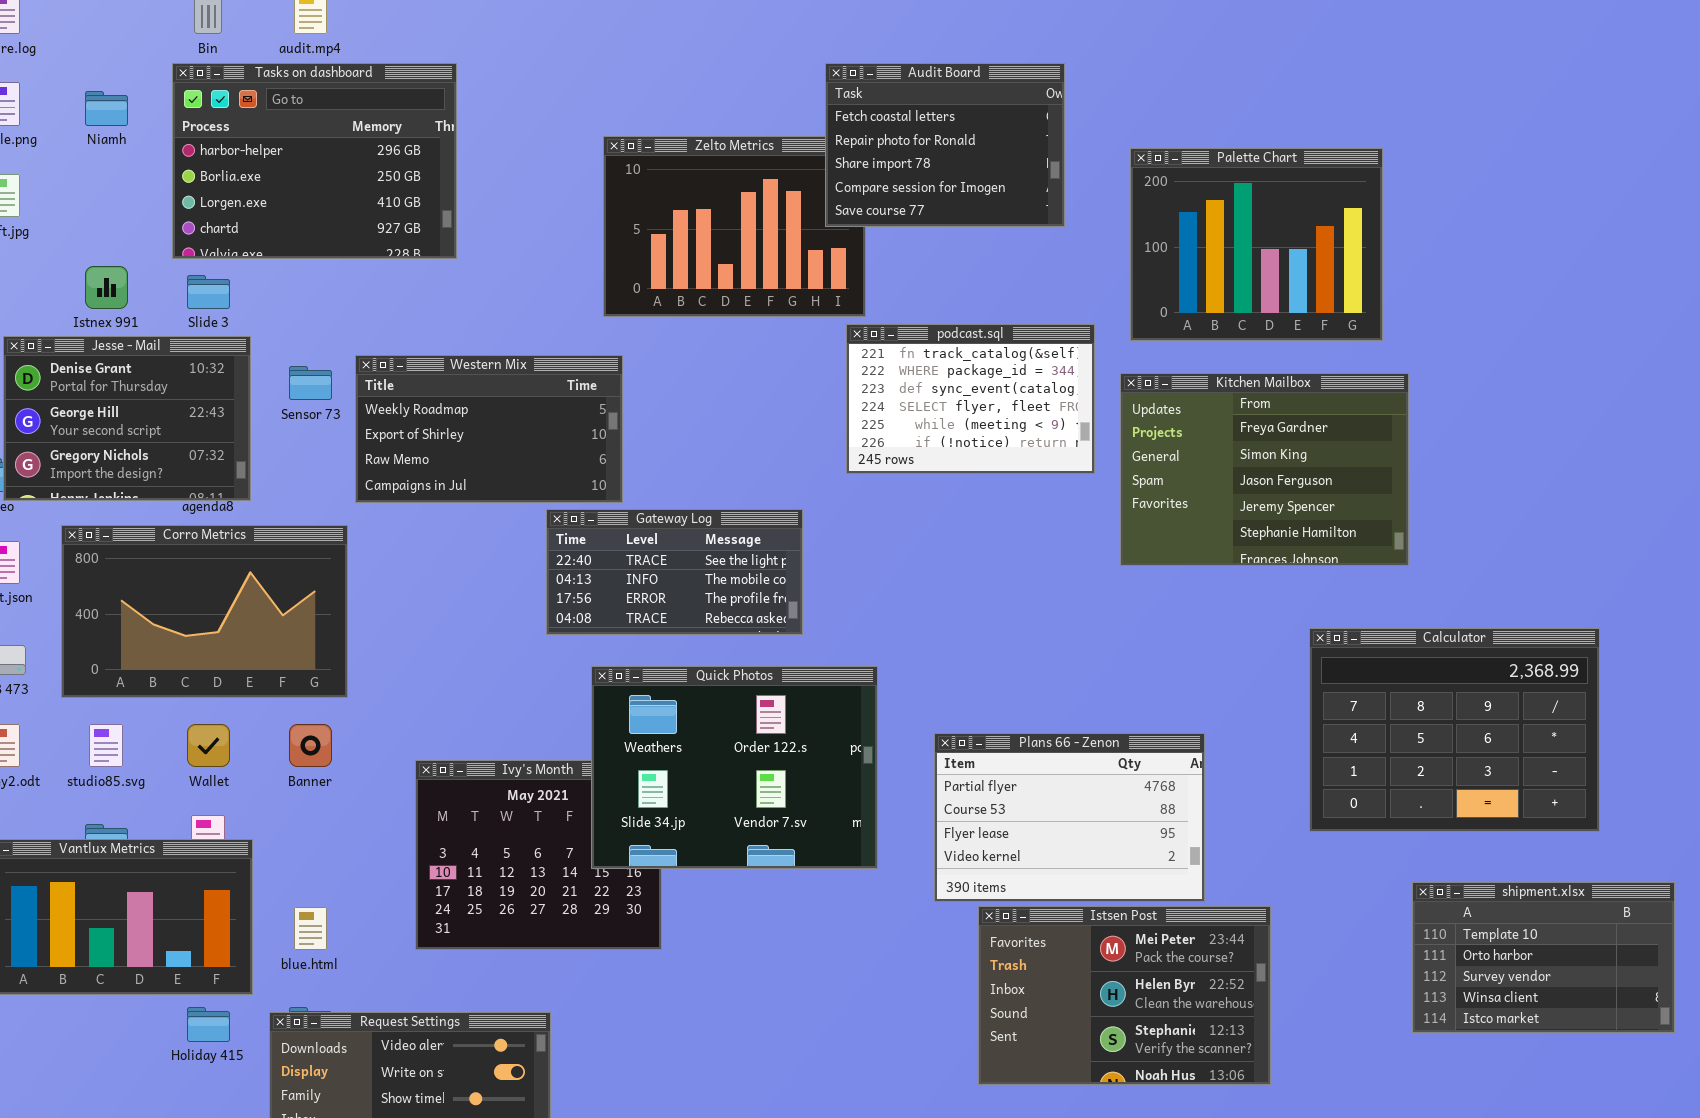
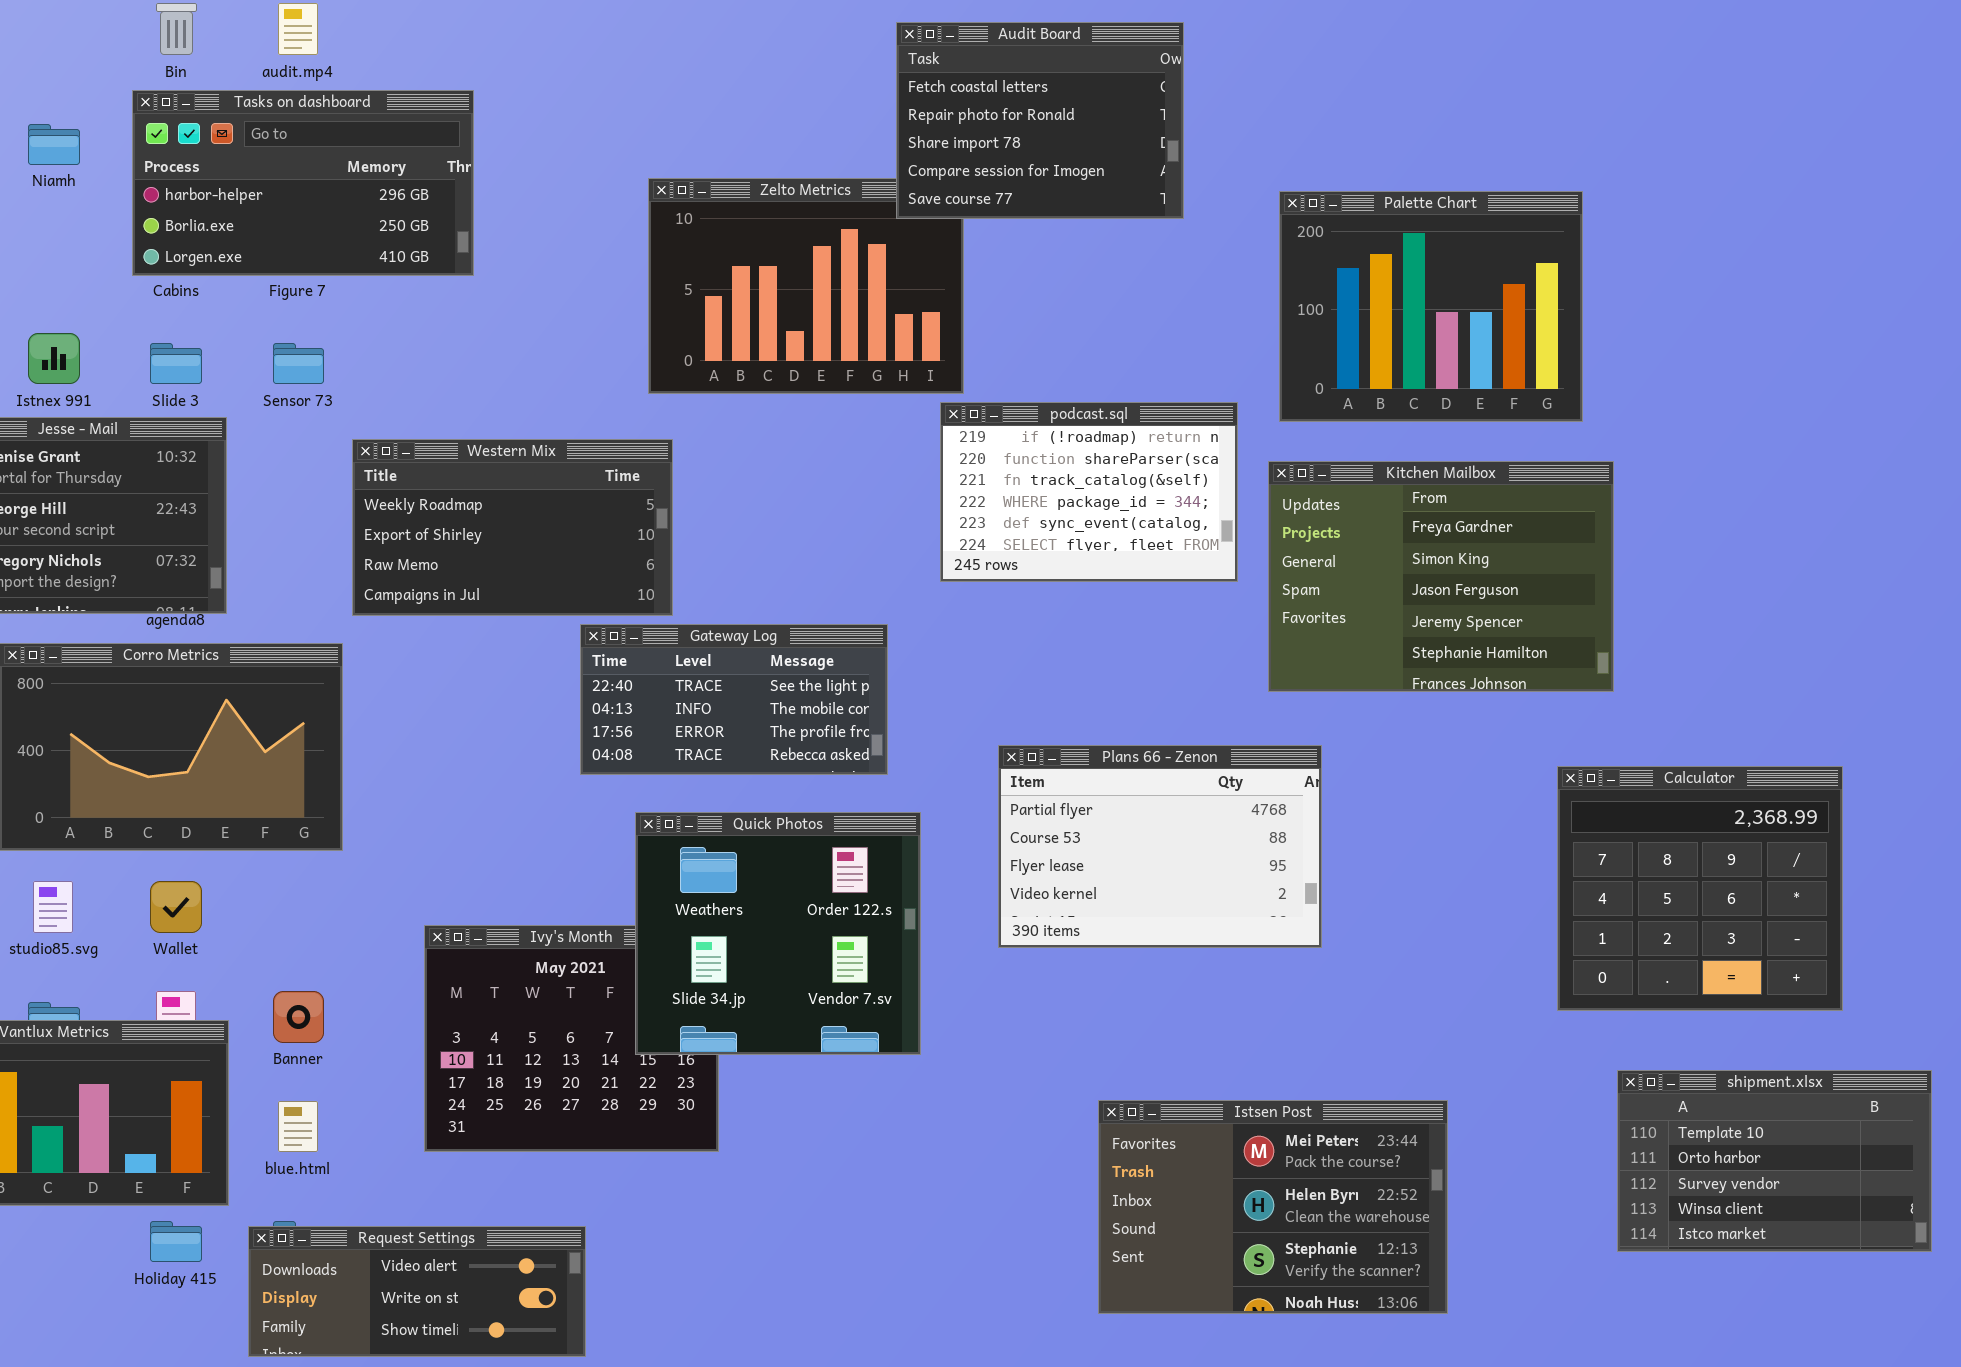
Tasks on dashboard: [172,63,457,259] -> [132,90,474,276], resized
Audit Board: [825,63,1065,227] -> [896,22,1184,219], moved
podcast.sql: [846,324,1095,474] -> [940,402,1238,582], scrolled up 2 rows
Sensor 73: [289,366,332,400] -> [273,343,324,384], moved
Calculator: [1309,628,1600,832] -> [1557,766,1843,1011], resized
Quick Photos: [591,666,878,869] -> [635,812,921,1055], resized
Banner: [289,724,332,767] -> [273,991,324,1043], moved
Plans 66 - Zenon: [934,733,1205,902] -> [998,745,1322,948], moved

